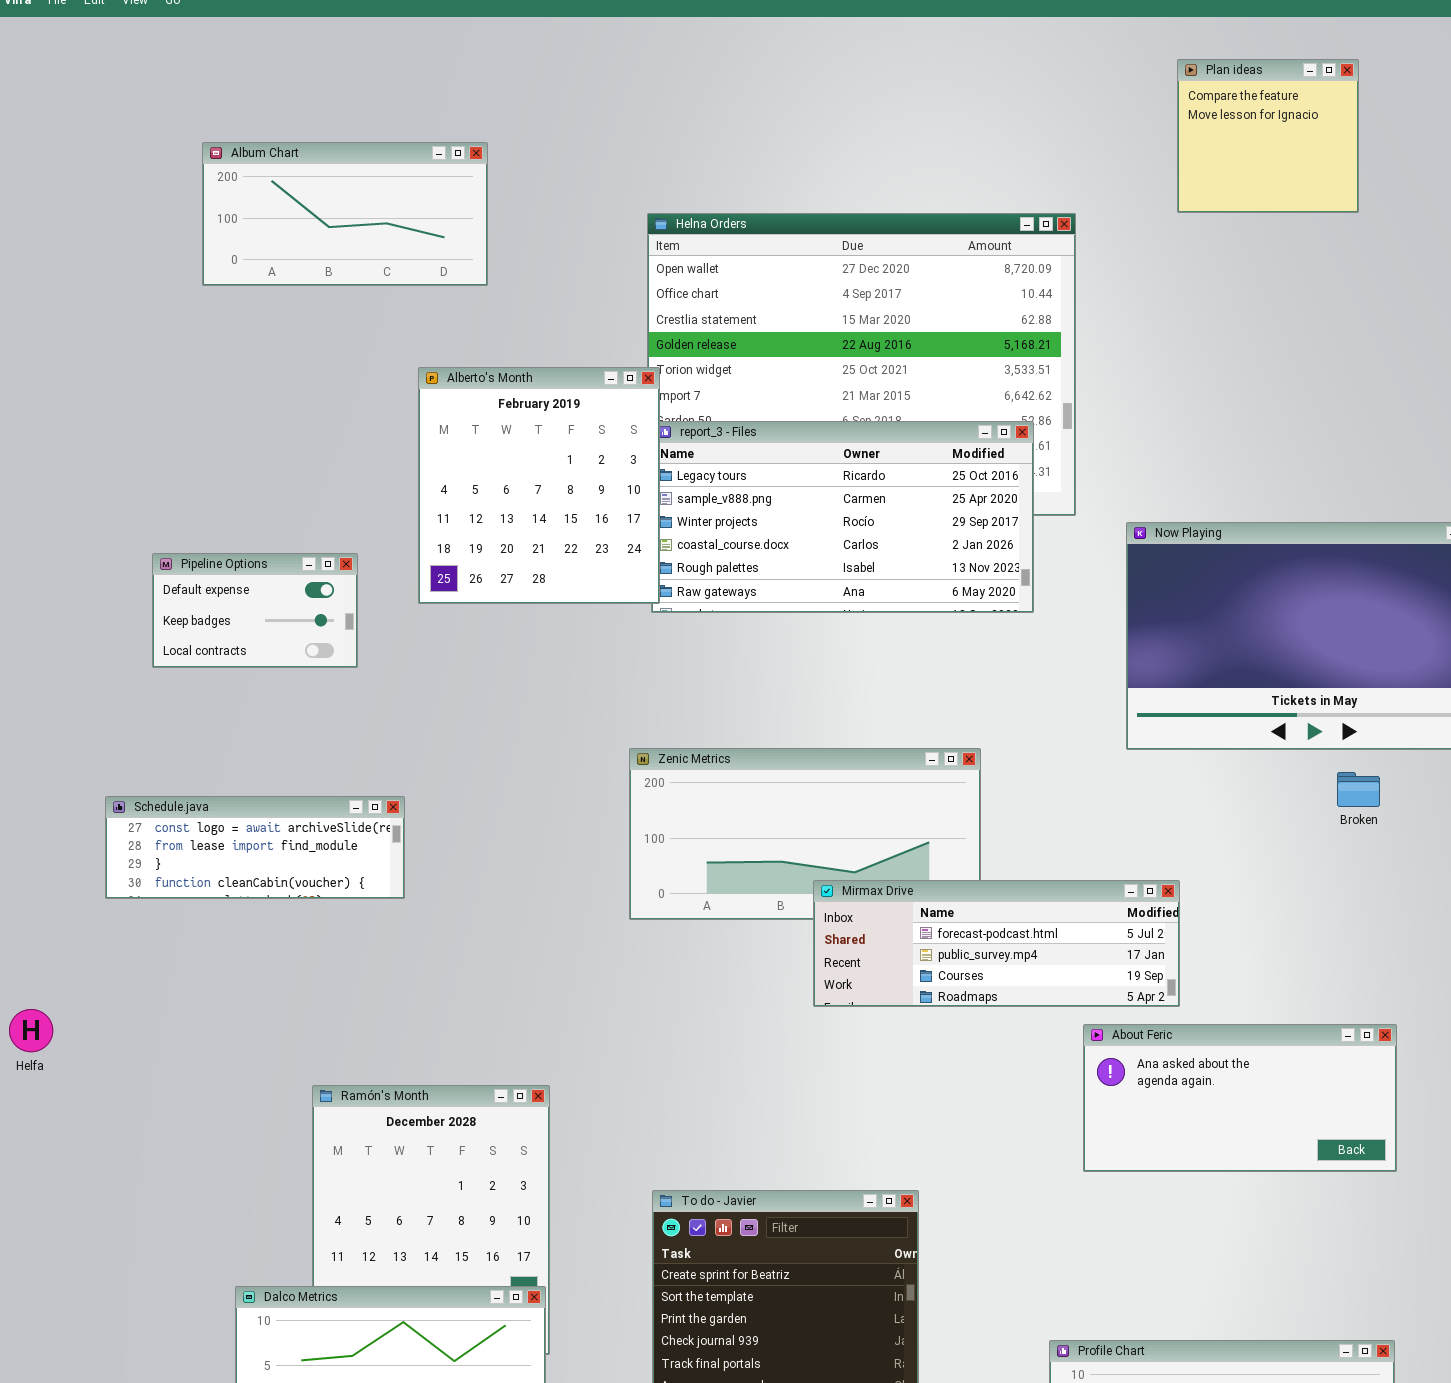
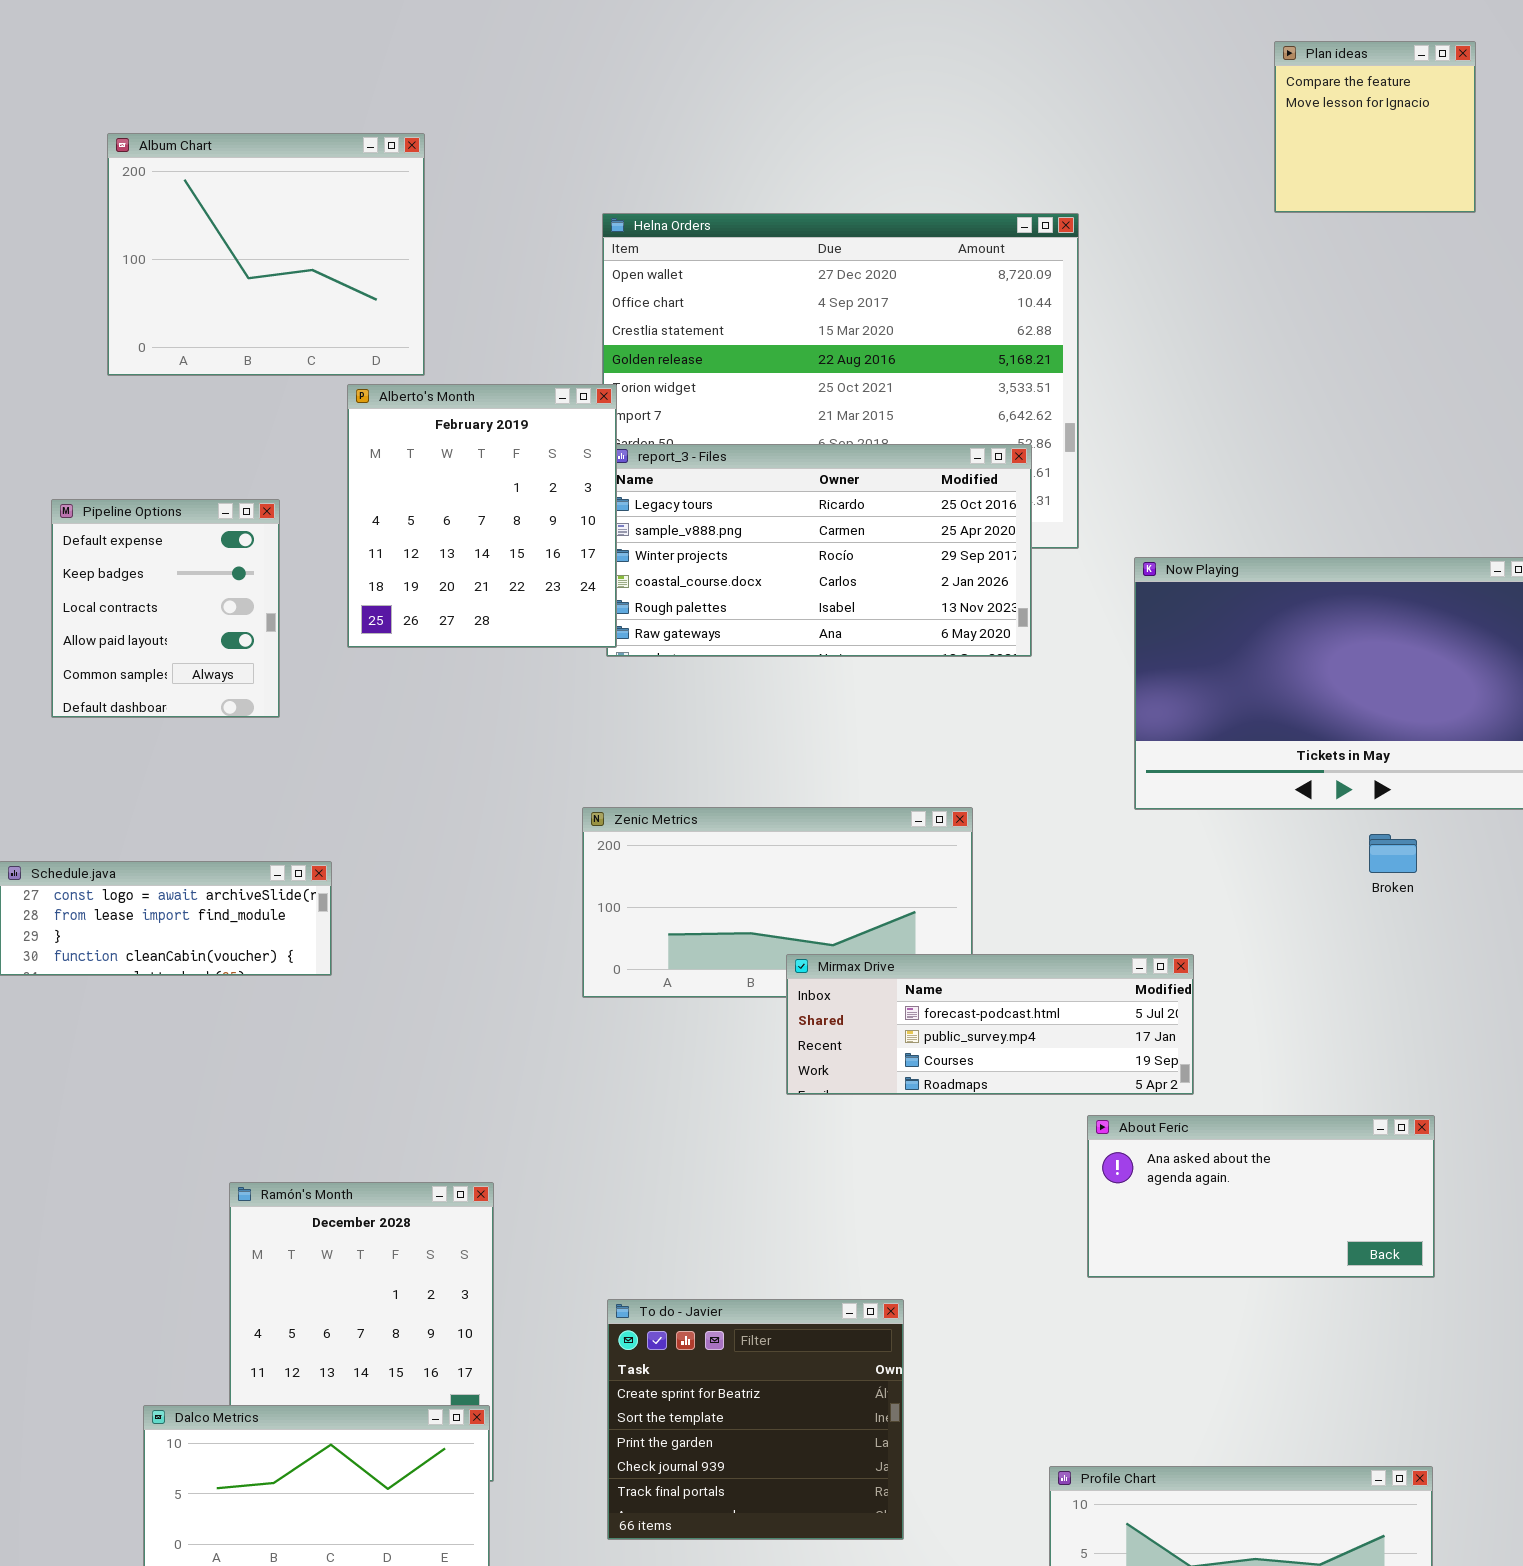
Plan ideas: [1177,59,1359,213] -> [1274,41,1476,213], moved
Album Chart: [202,142,488,286] -> [107,133,425,376], resized
Pipeline Options: [152,553,358,668] -> [51,499,280,718], resized

